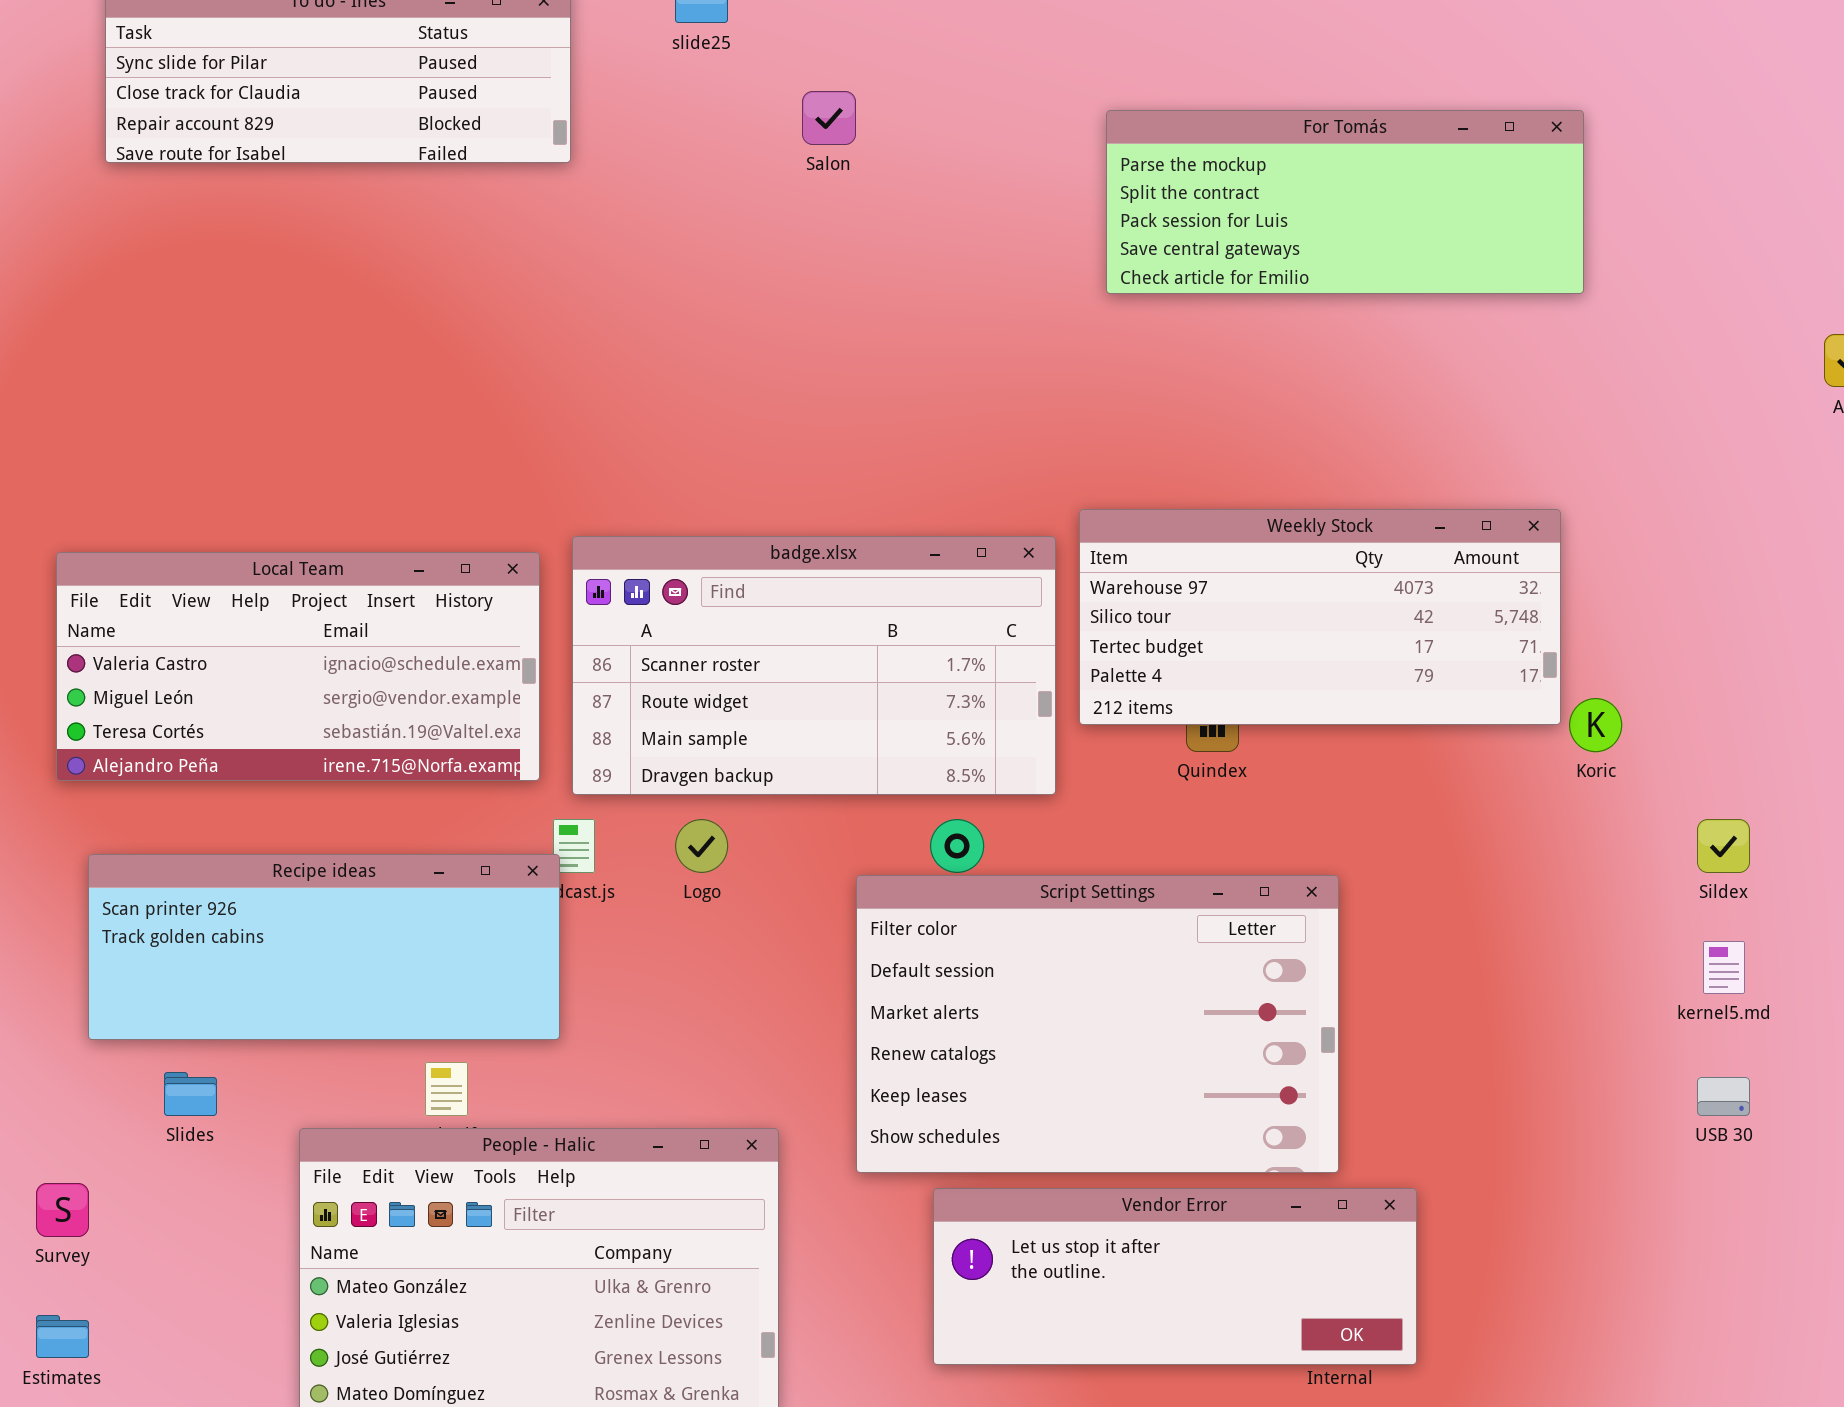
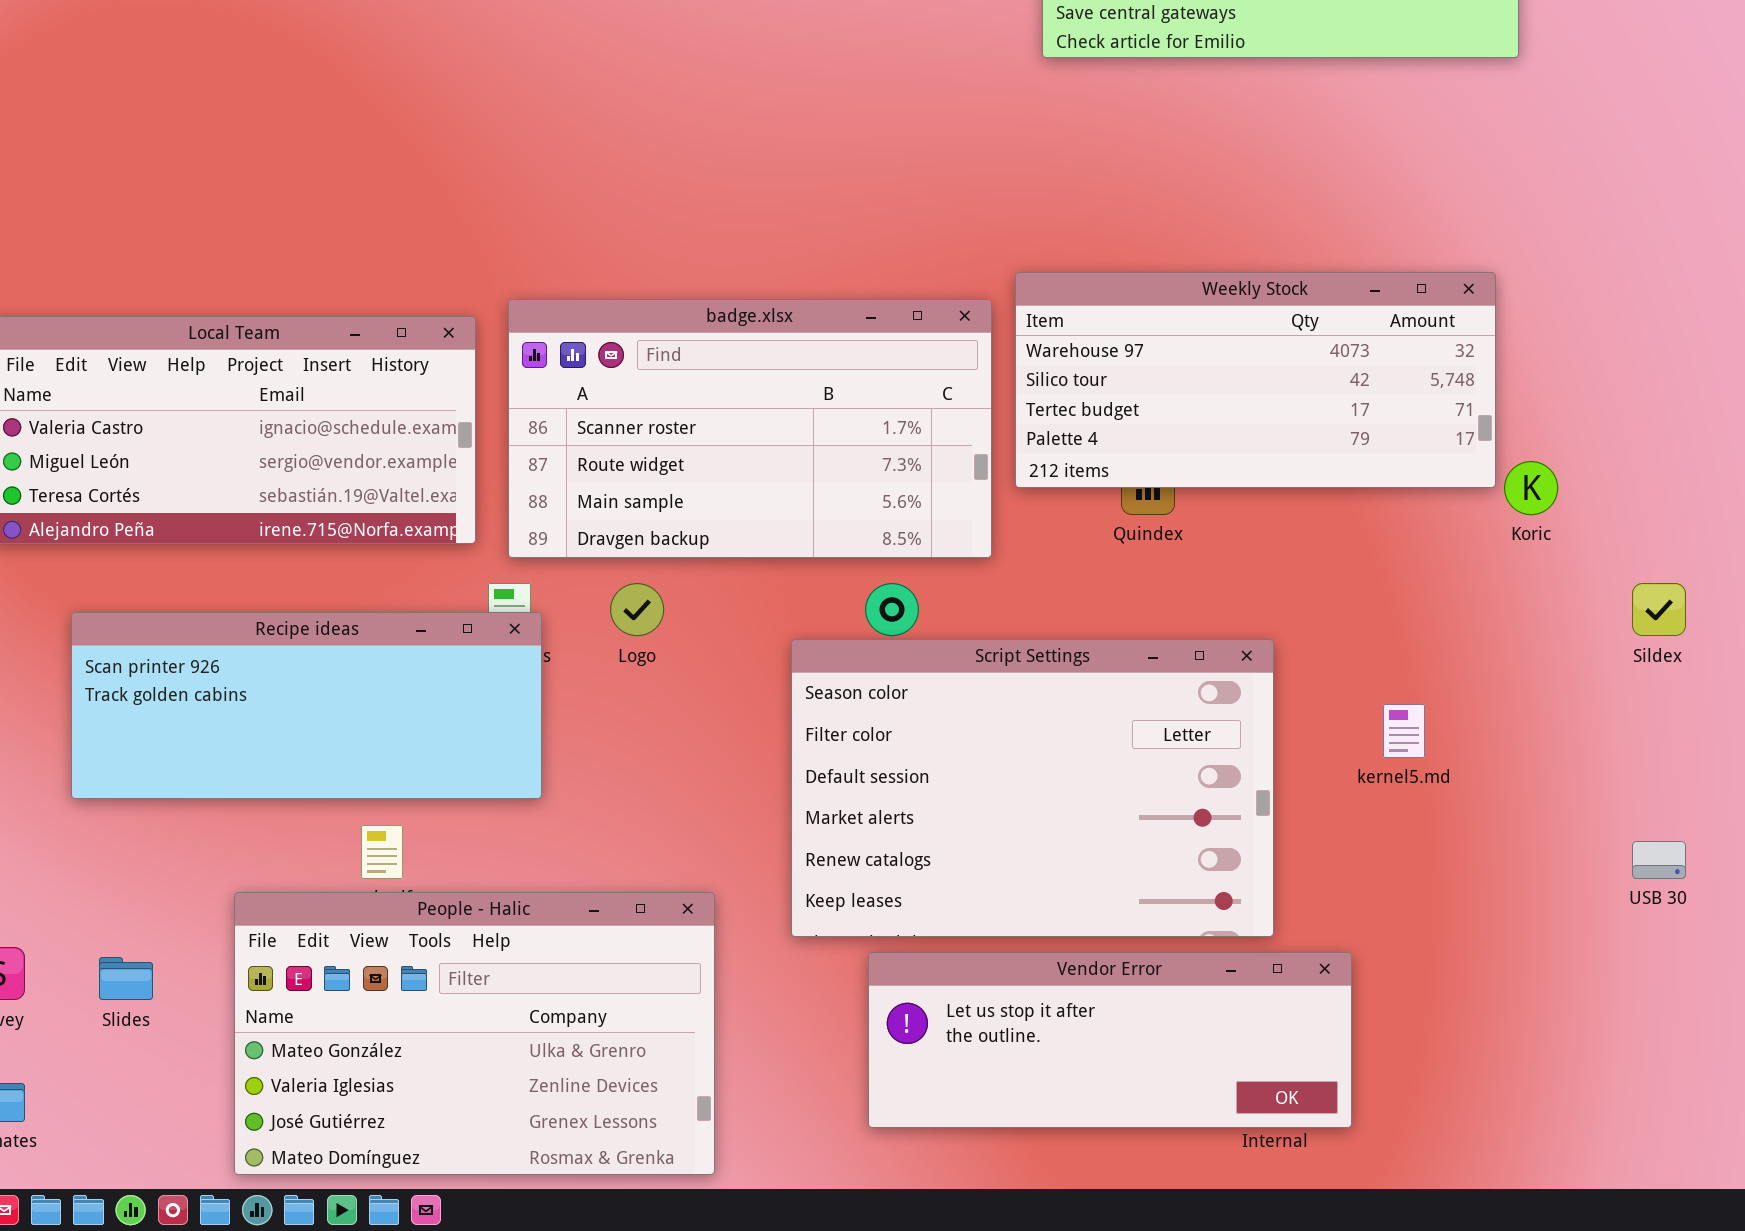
Recipe ideas: [88,854,560,1040] -> [71,612,542,799], moved
Script Settings: [856,875,1339,1173] -> [791,639,1274,937], scrolled up 1 row
kernel5.md: [1703,941,1745,994] -> [1383,704,1425,758], moved
Slides: [164,1072,217,1116] -> [99,957,153,1000], moved

